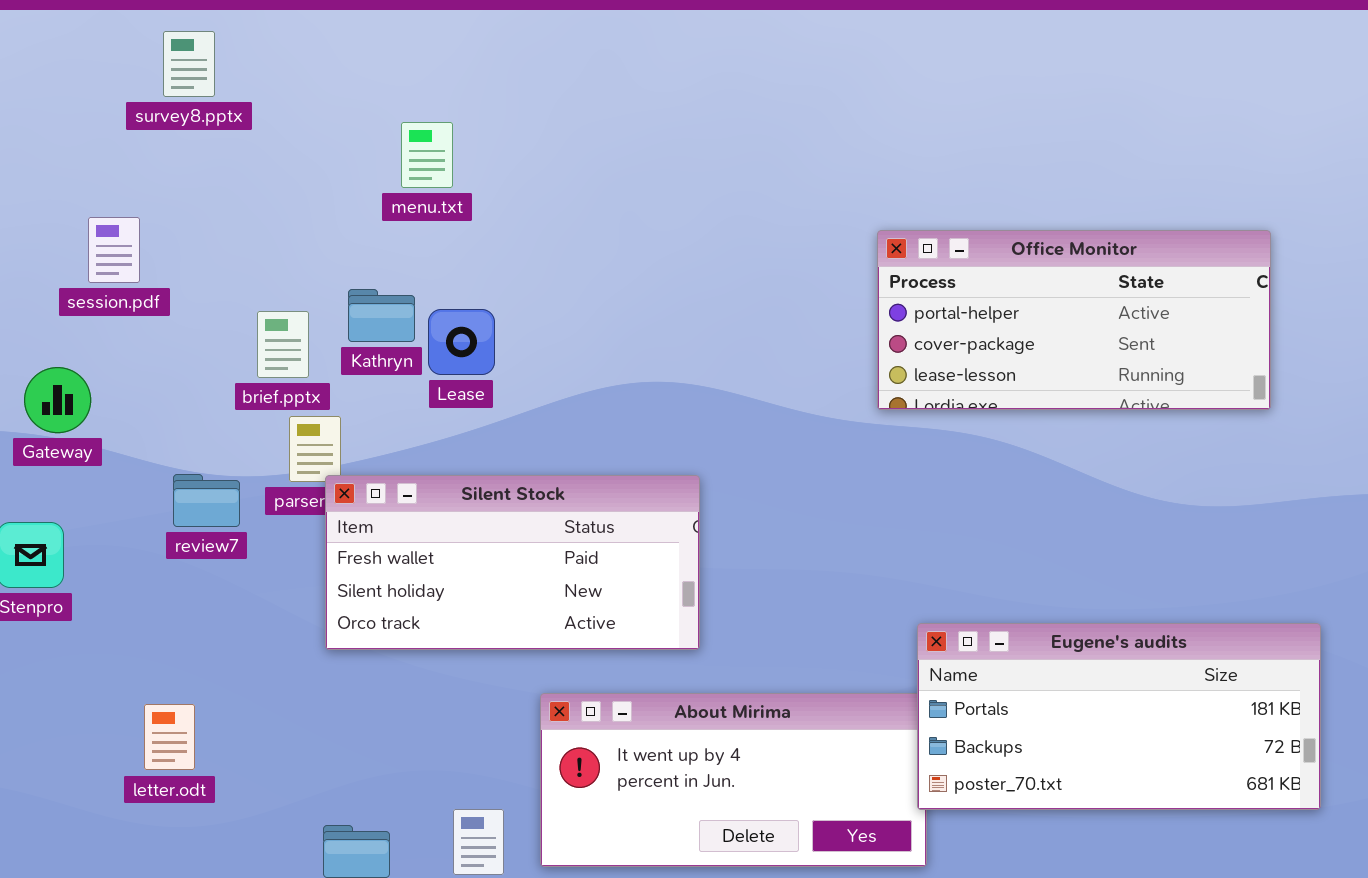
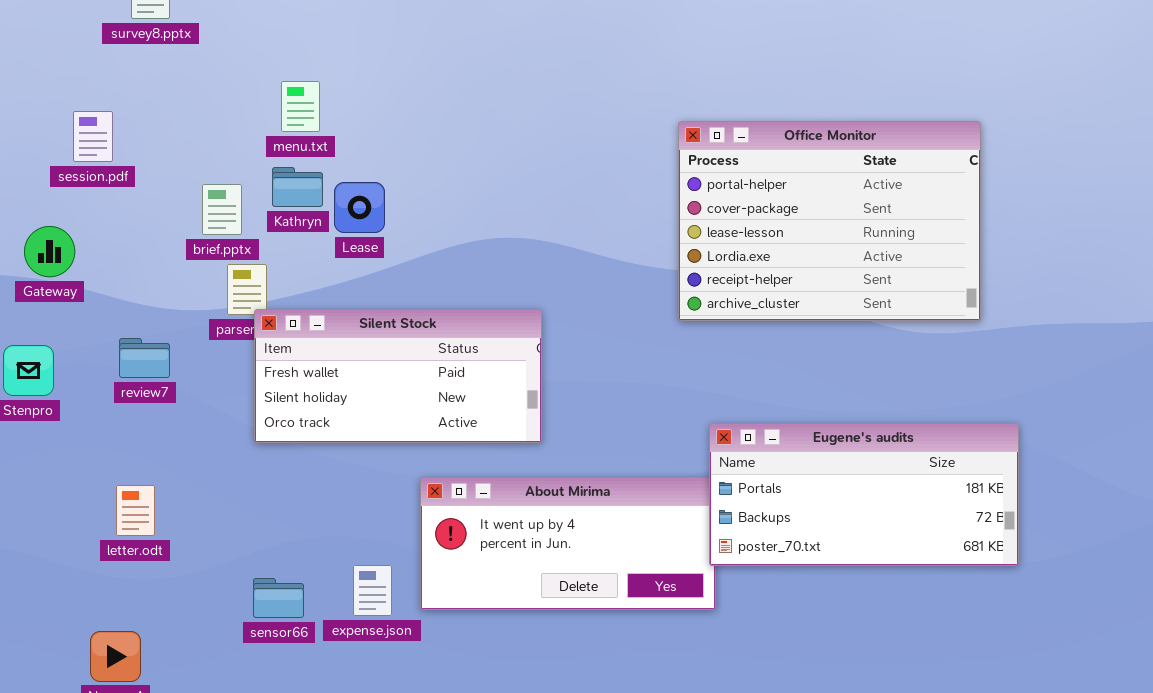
menu.txt: [401,122,453,188] -> [281,81,320,132], moved
Office Monitor: [877,230,1271,410] -> [678,121,981,321], resized
review7: [173,474,240,527] -> [119,338,170,378], moved

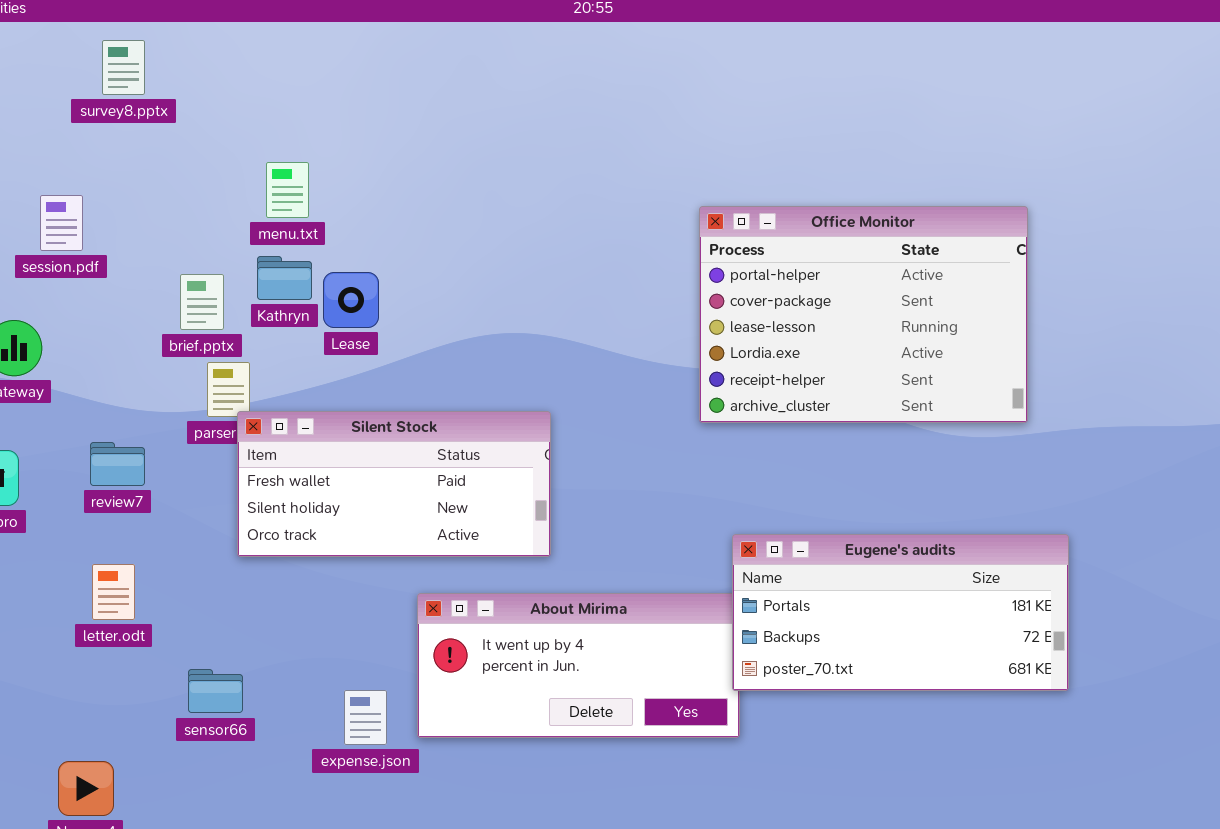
letter.odt: [116,485,155,536] -> [92,564,135,620], moved
sensor66: [253,578,304,618] -> [188,669,243,713], moved

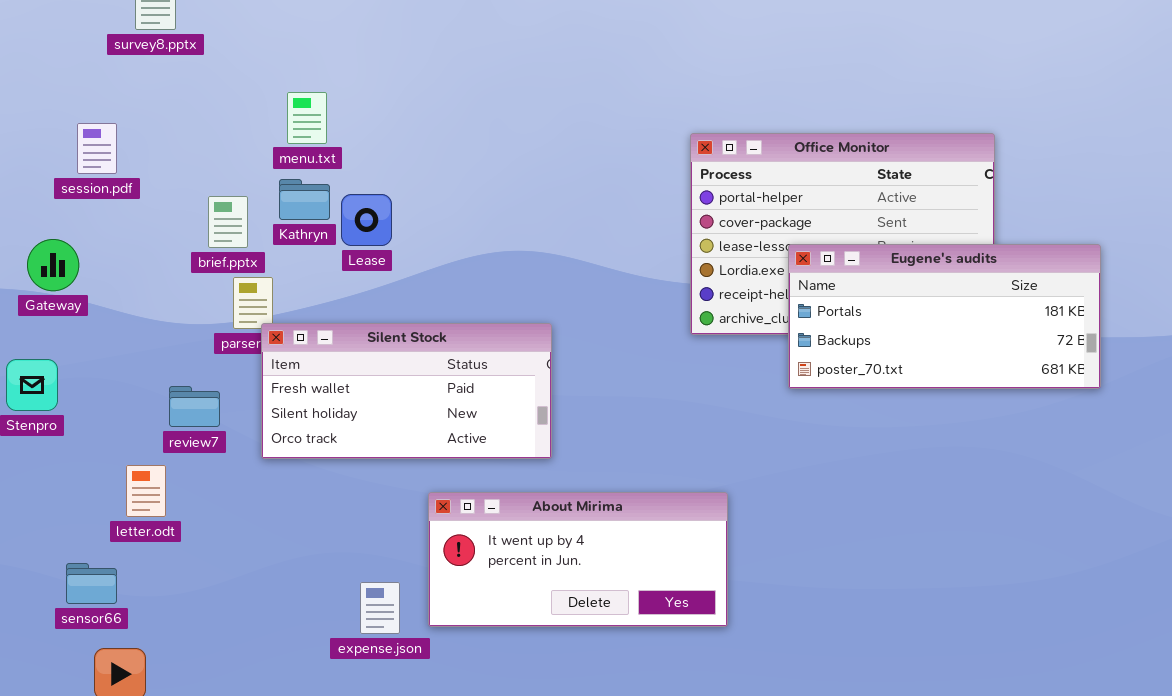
review7: [90,442,145,486] -> [169,386,220,427], moved
Eugene's audits: [732,534,1069,691] -> [788,244,1101,389], moved
sensor66: [188,669,243,713] -> [66,563,117,604], moved

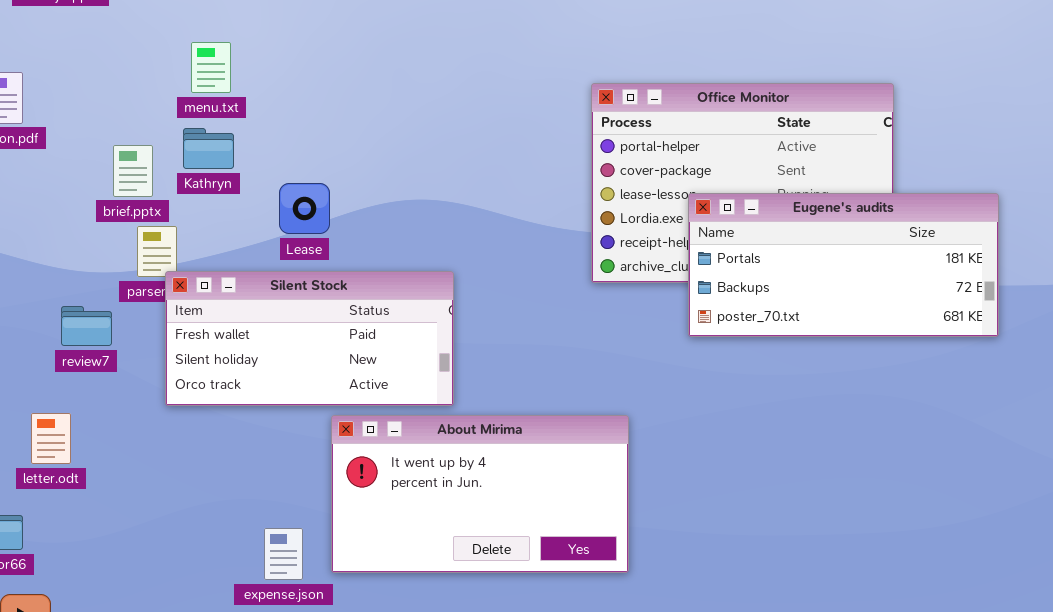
Lease: [341,194,392,246] -> [279,183,330,234], moved
review7: [169,386,220,427] -> [61,306,112,346], moved
About Mirima: [428,492,728,627] -> [331,415,629,573], resized

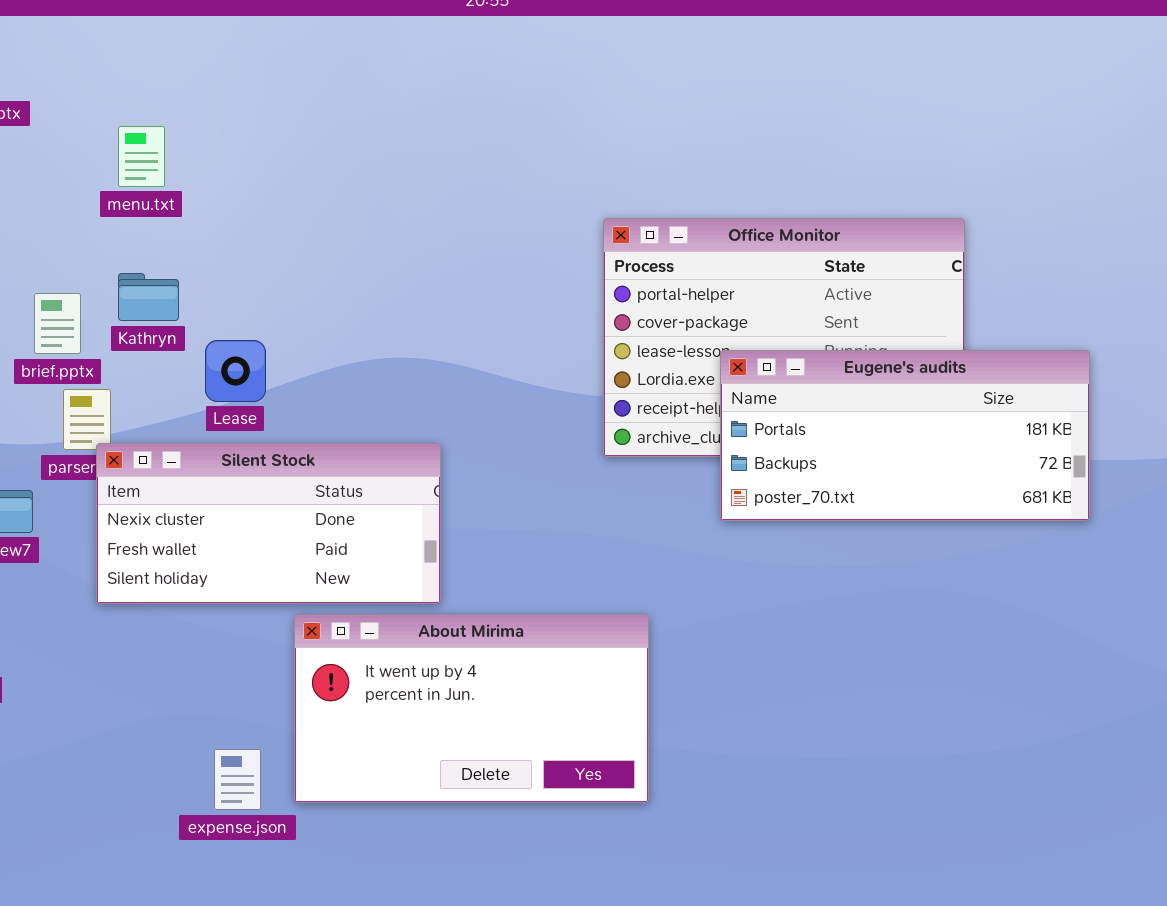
menu.txt: [191,42,231,93] -> [118,126,165,187], moved
Lease: [279,183,330,234] -> [205,340,266,402], moved
Silent Stock: [165,271,454,406] -> [96,443,441,604], scrolled up 1 row

